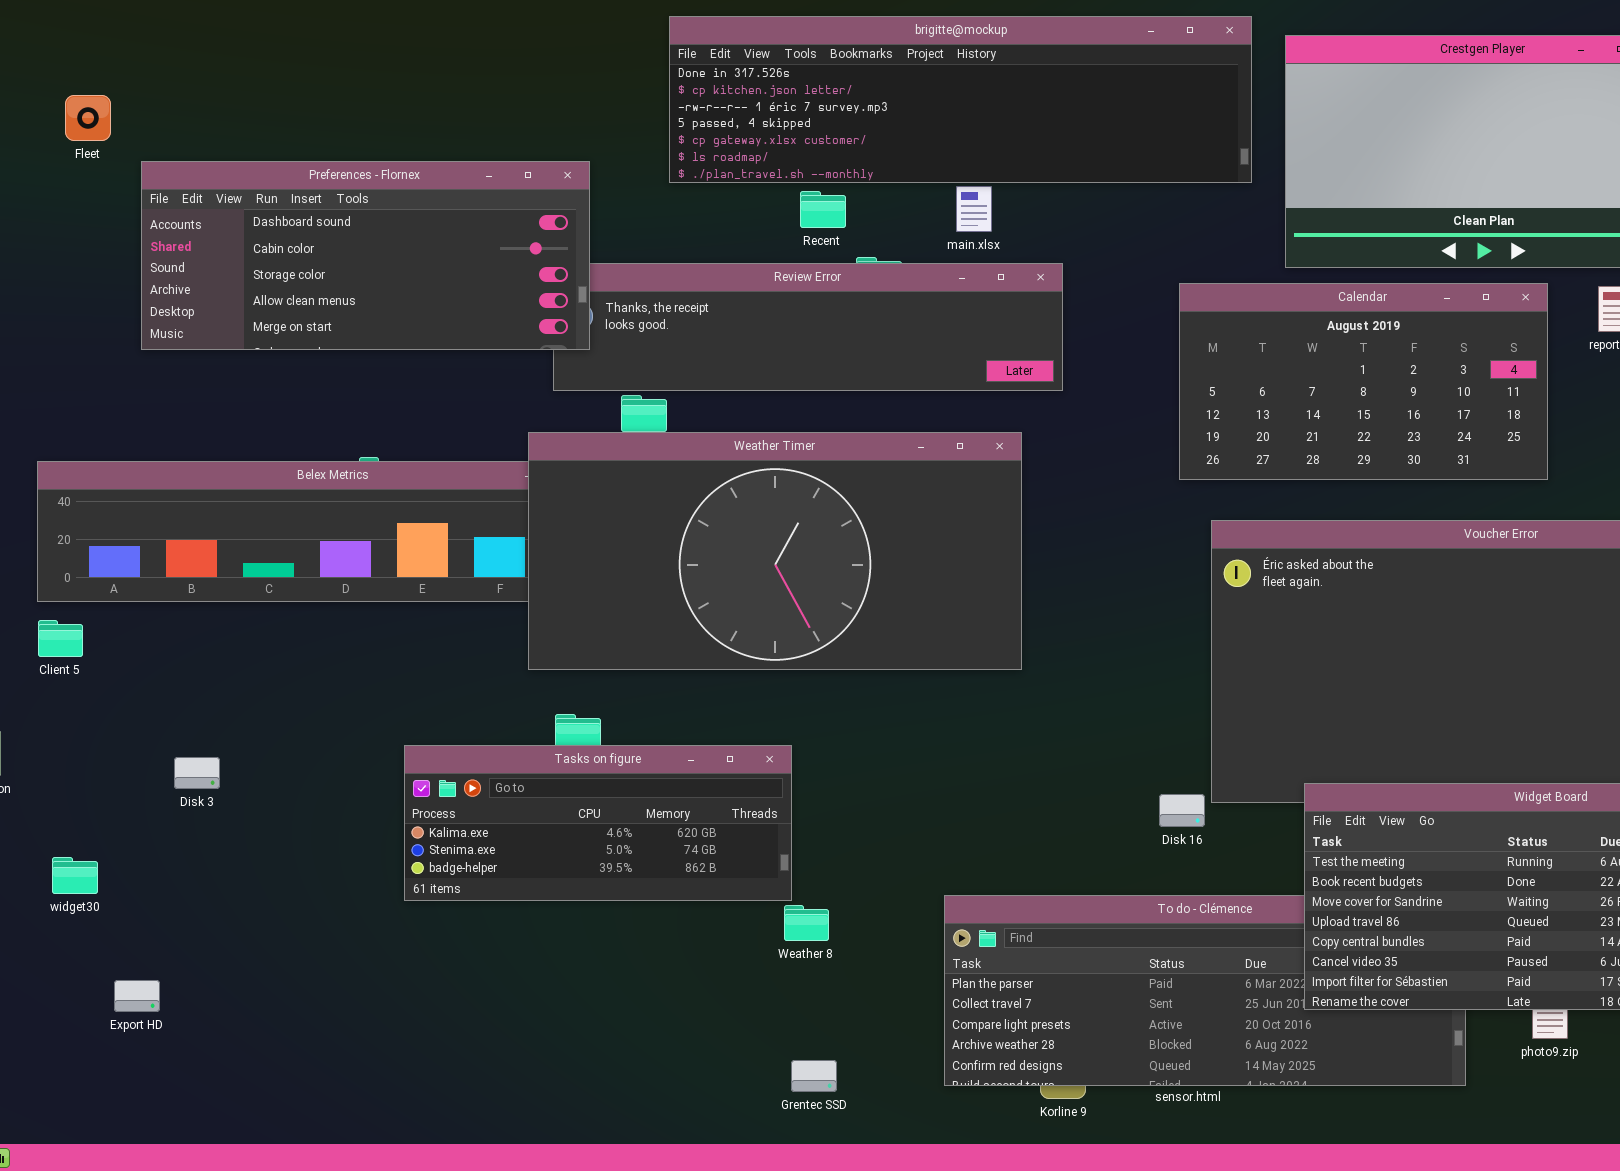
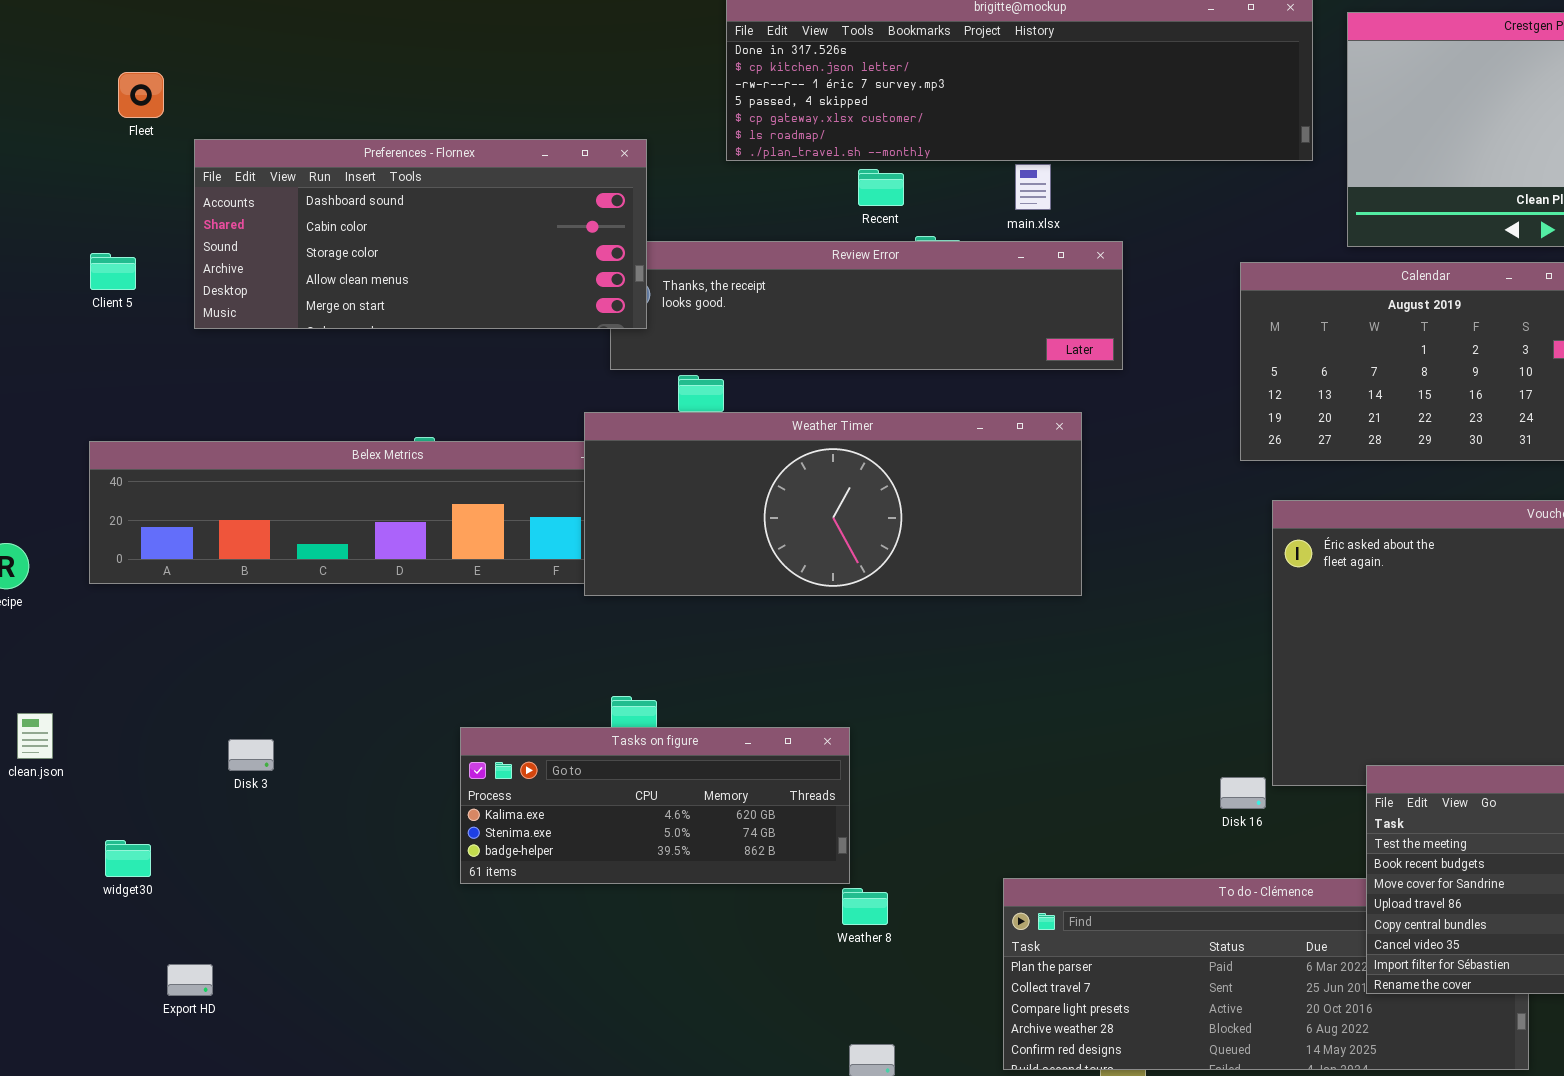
Weather Timer: [528,432,1022,670] -> [584,412,1082,596], resized
Client 5: [38,620,83,657] -> [90,253,136,290], moved

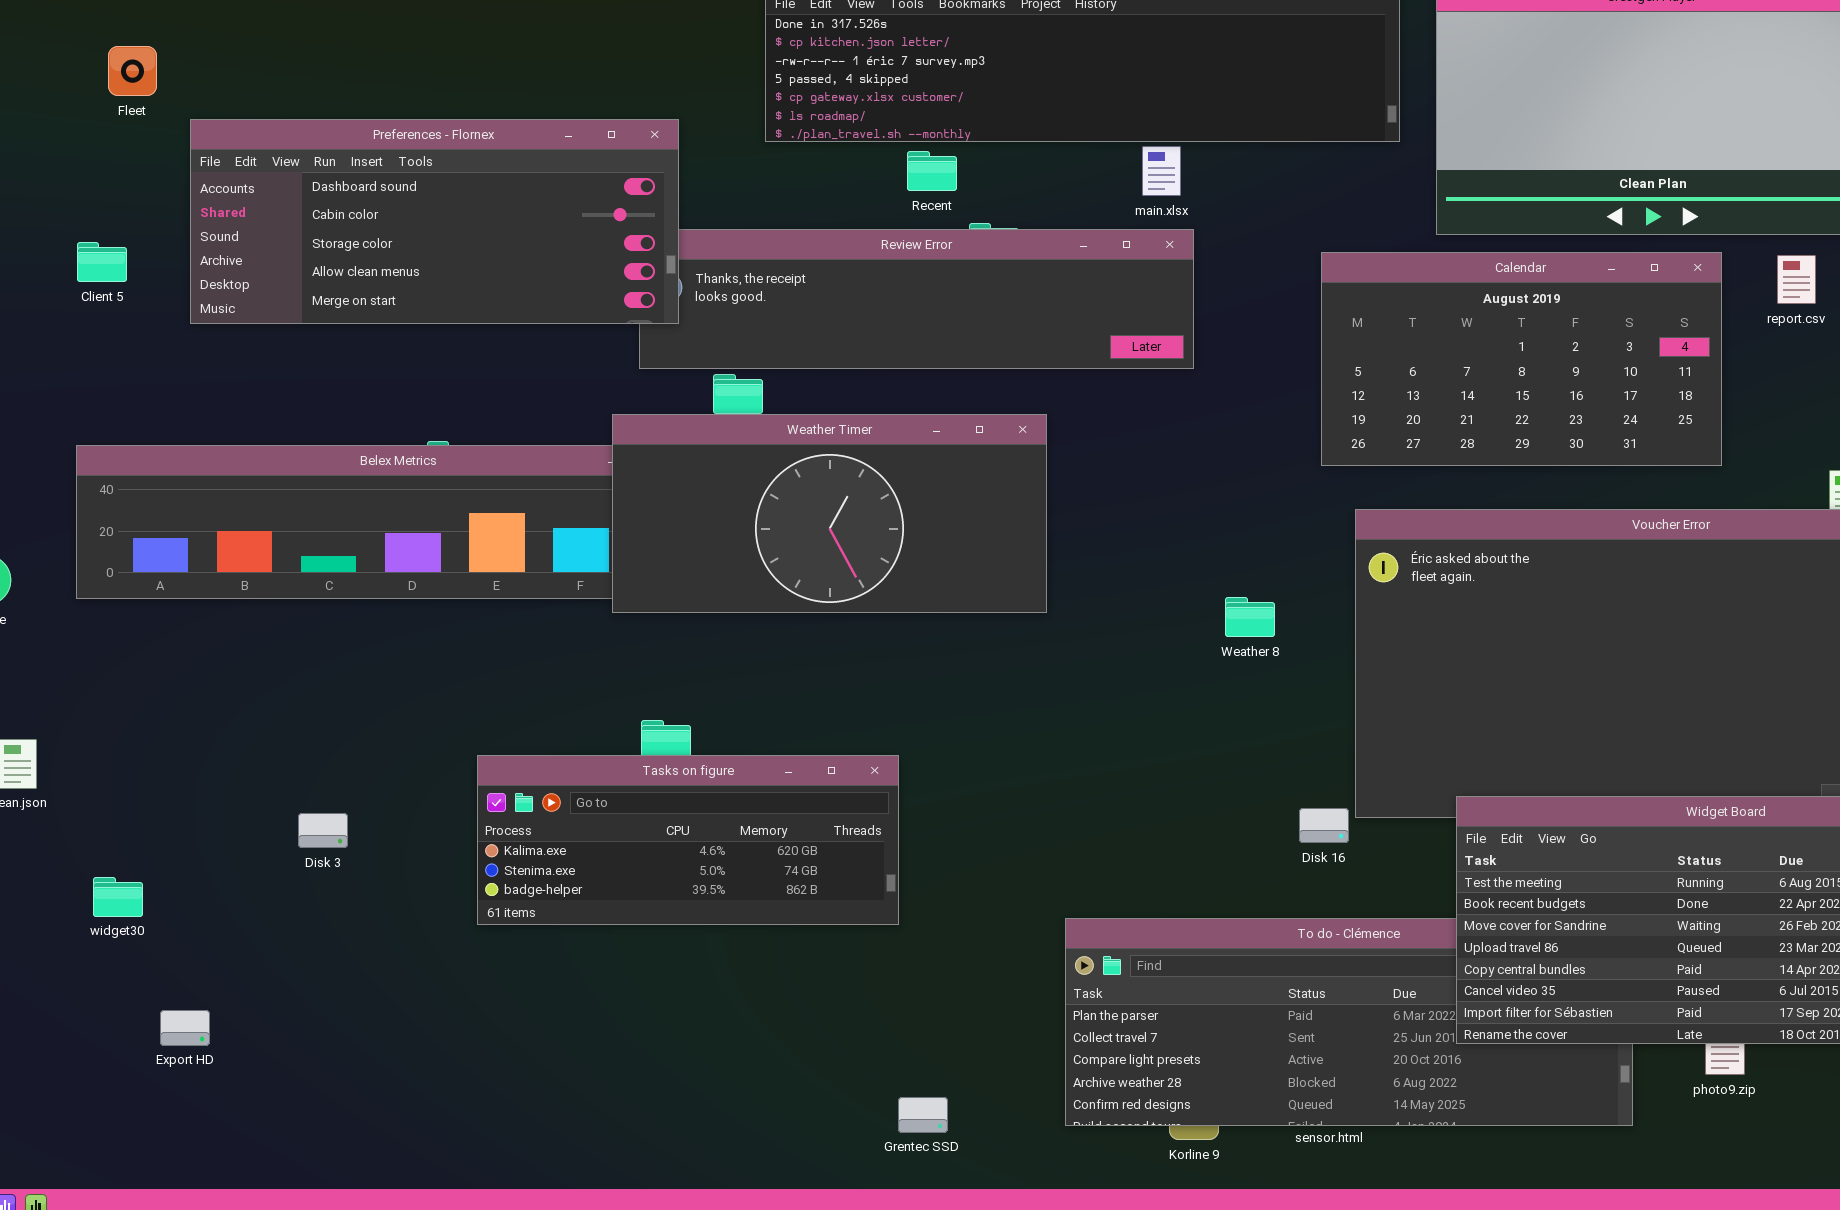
main.xlsx: [1015,164,1051,210] -> [1142,146,1181,196], moved
Weather Timer: [584,412,1082,596] -> [612,414,1047,613], resized
Disk 3: [228,739,274,771] -> [298,813,348,848], moved
Weather 8: [842,888,888,925] -> [1225,597,1275,637], moved

